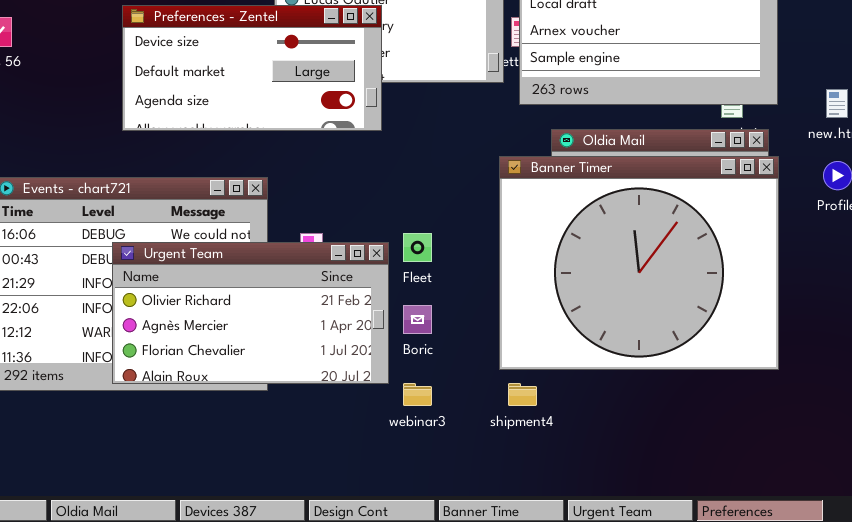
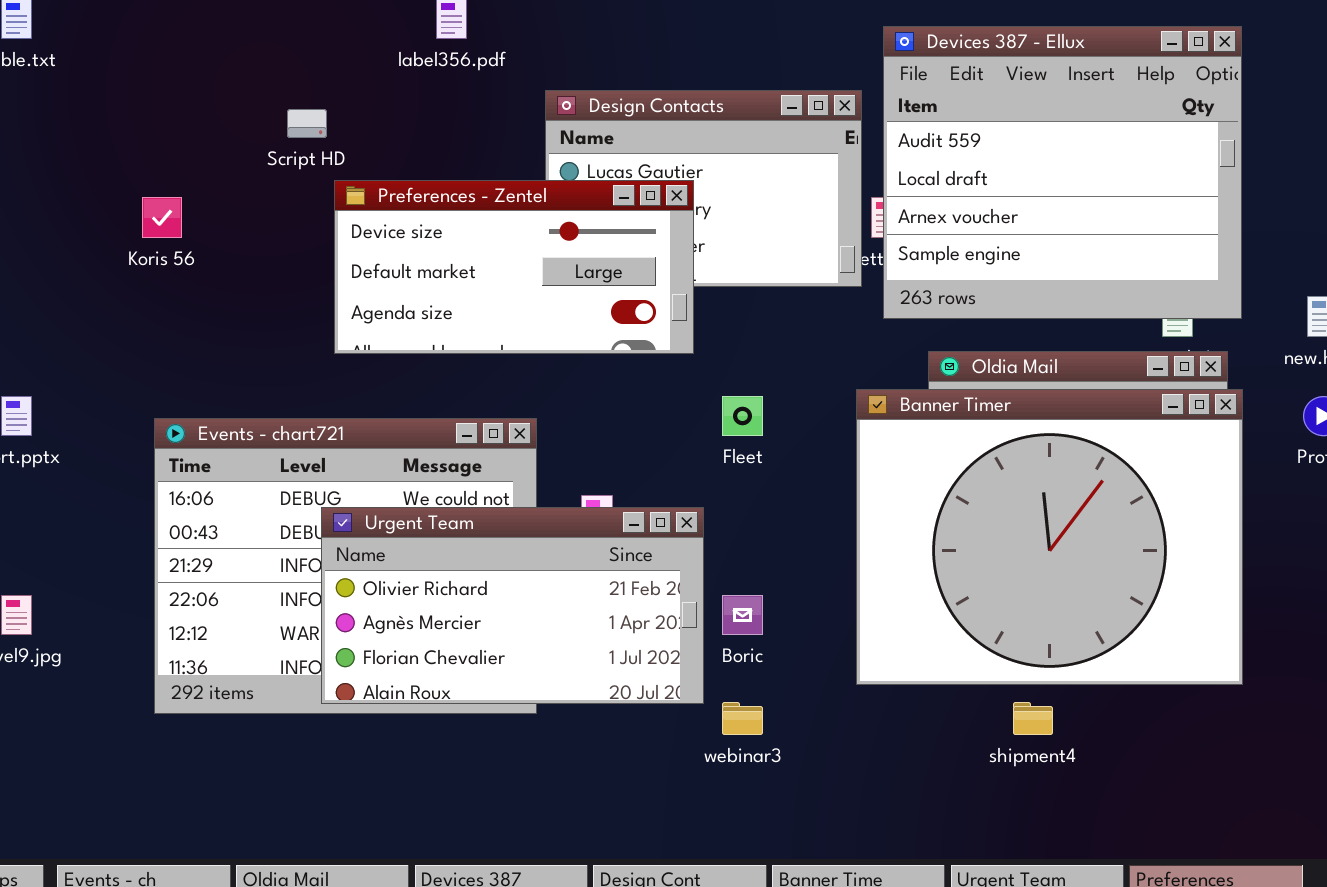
Fleet: [403,233,432,262] -> [722,396,763,436], moved
shipment4: [508,383,537,406] -> [1013,702,1053,735], moved

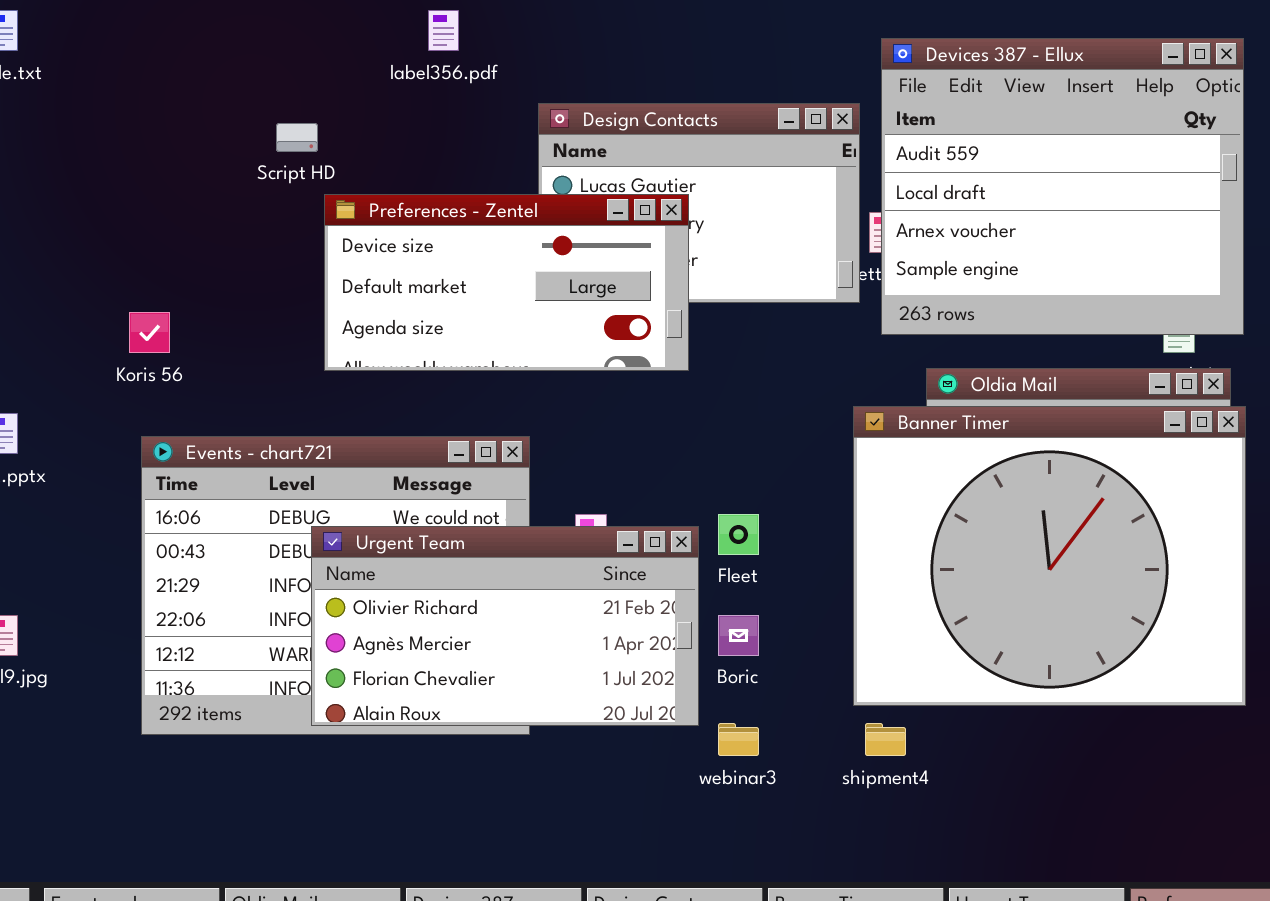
Koris 56: [142,197,182,238] -> [129,312,170,353], moved
Fleet: [722,396,763,436] -> [718,514,759,555], moved
shipment4: [1013,702,1053,735] -> [865,723,906,756], moved

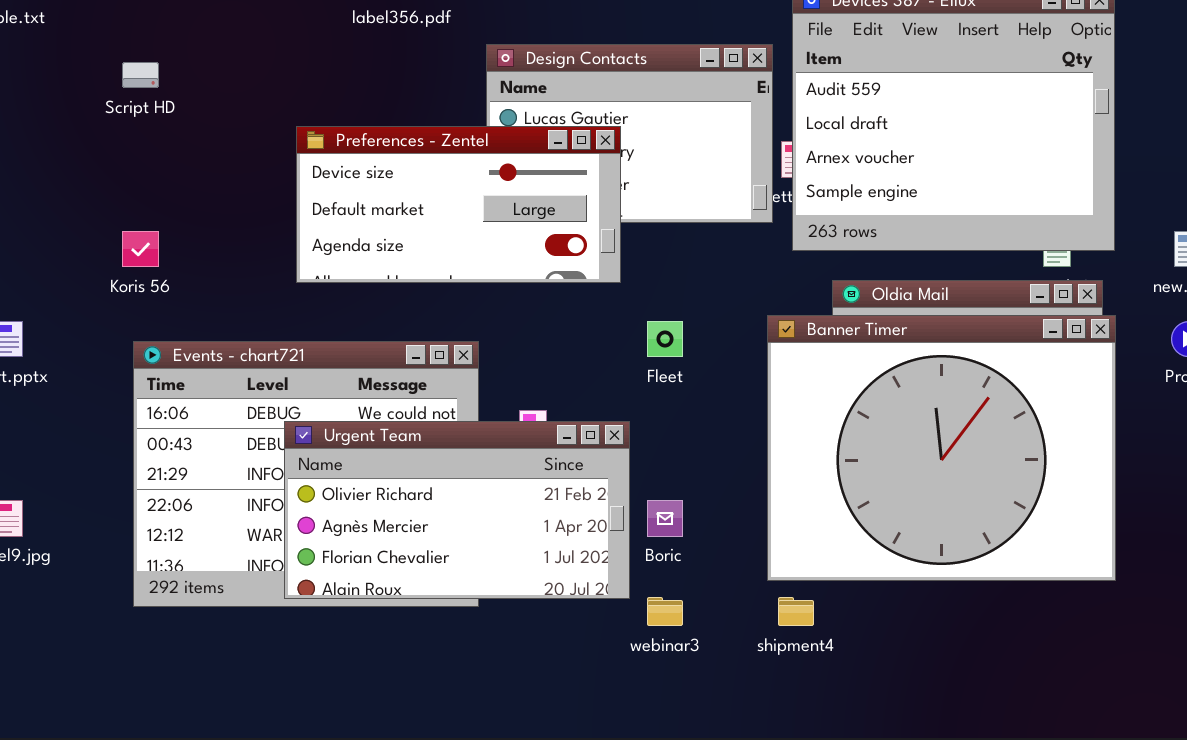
Script HD: [276,123,318,152] -> [122,62,159,88], moved
Fleet: [718,514,759,555] -> [647,321,683,357], moved

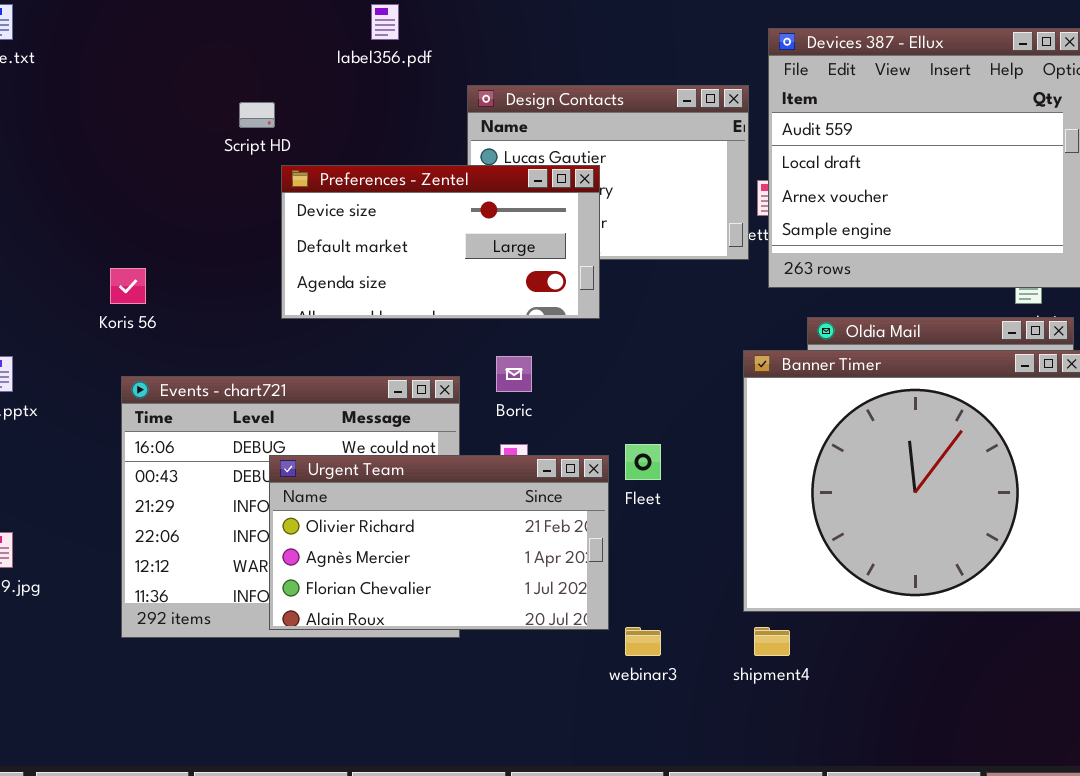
Script HD: [122,62,159,88] -> [239,102,275,128], moved
Fleet: [647,321,683,357] -> [625,444,661,480], moved
Boric: [647,500,683,537] -> [496,356,532,392], moved

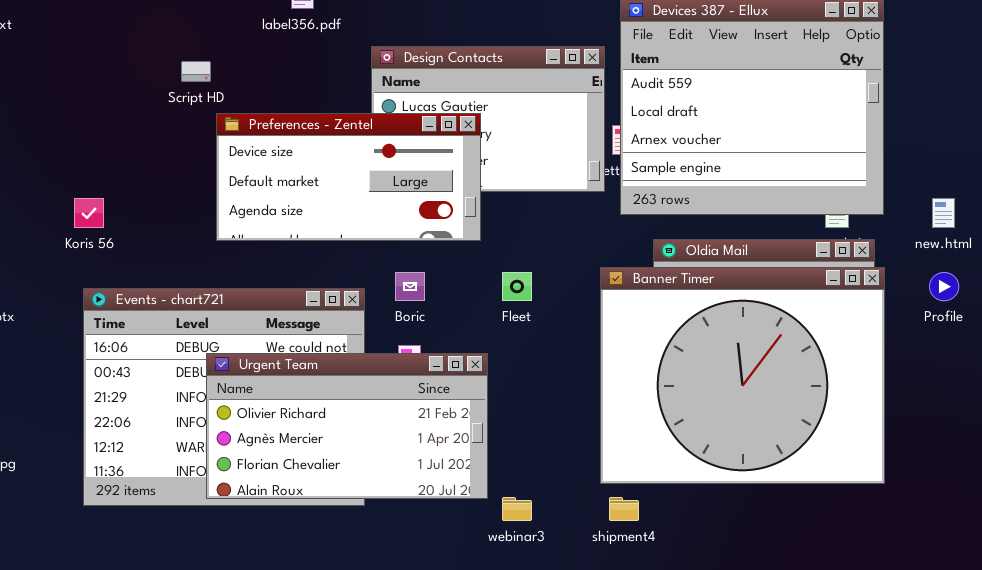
Fleet: [625,444,661,480] -> [502,272,532,301], moved

